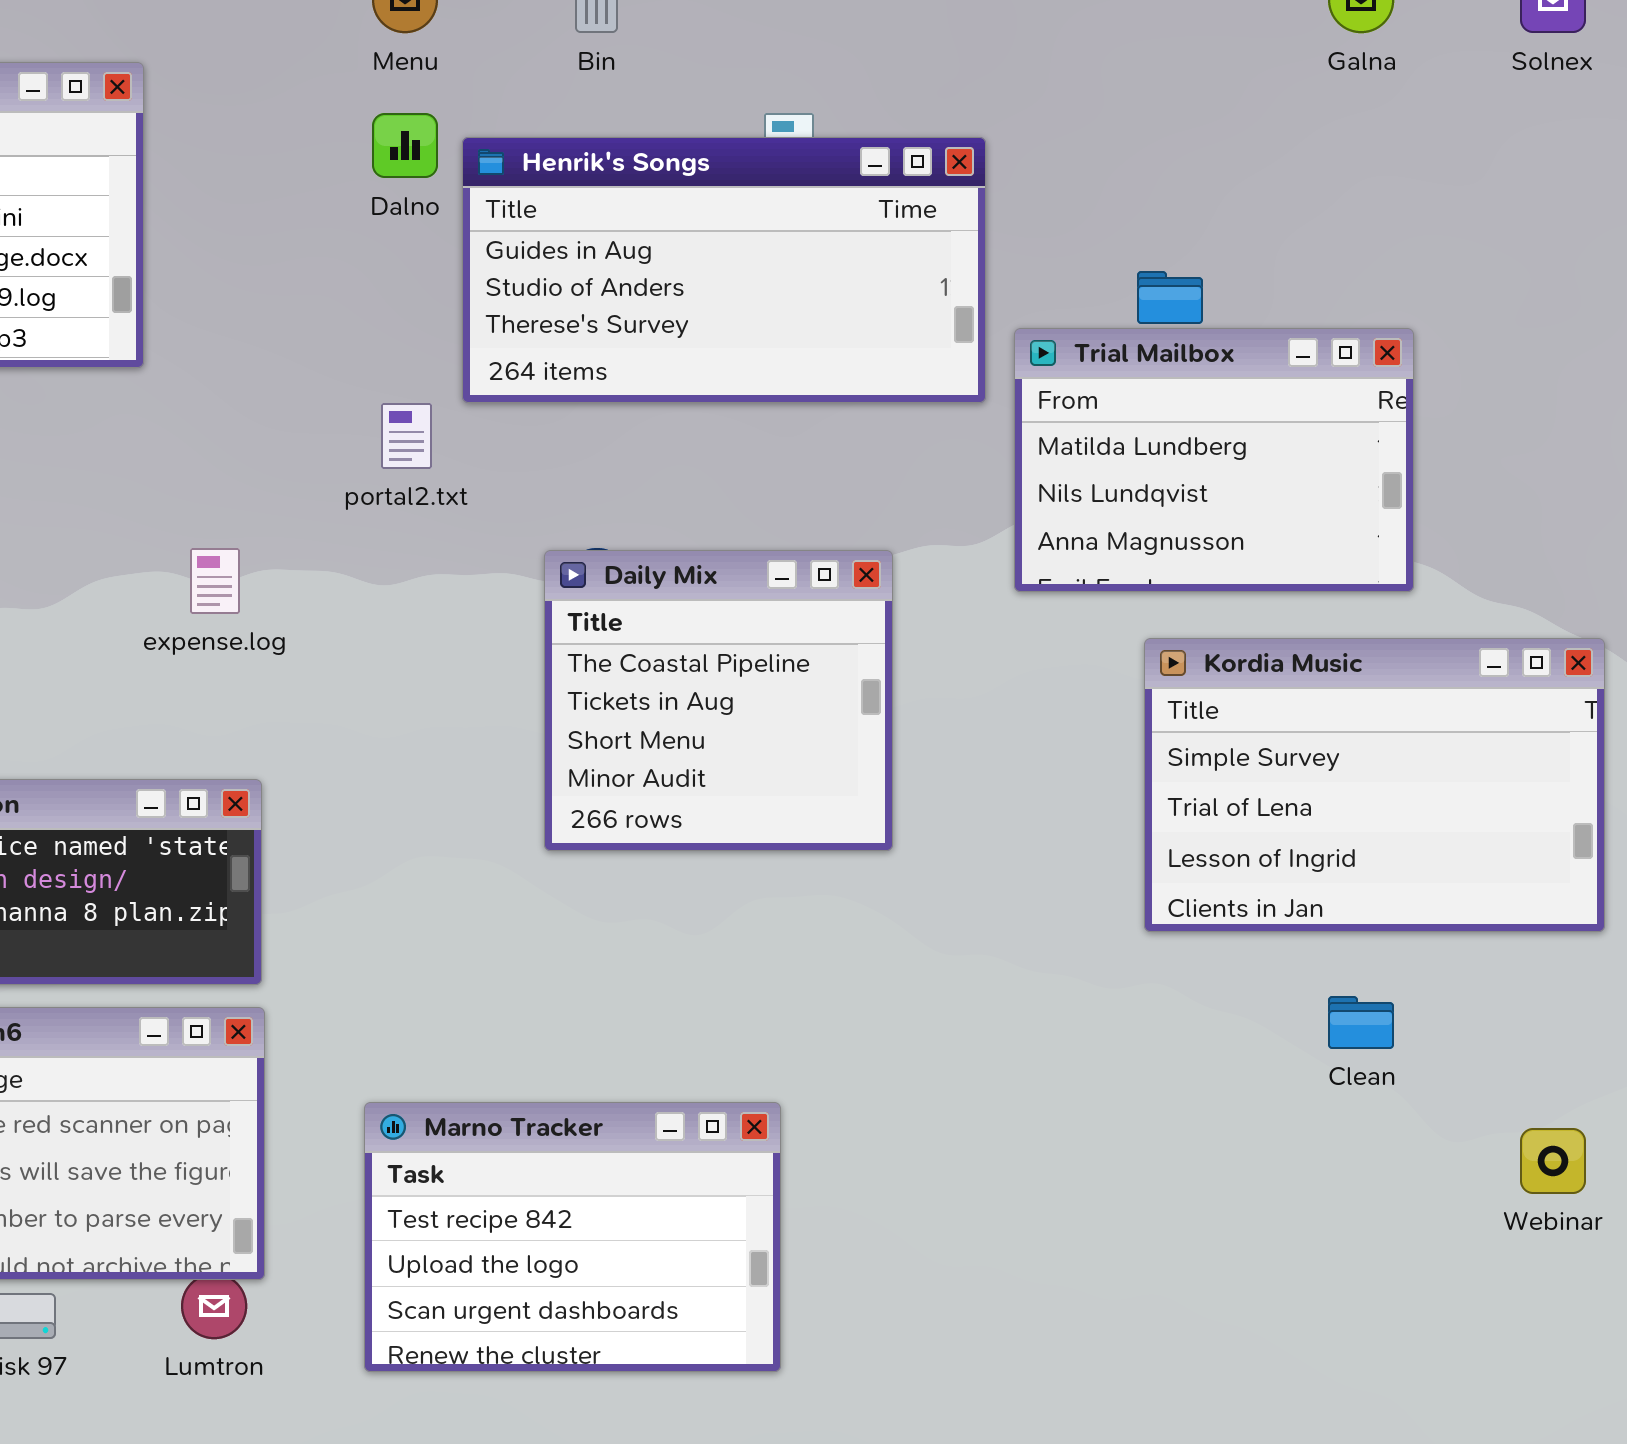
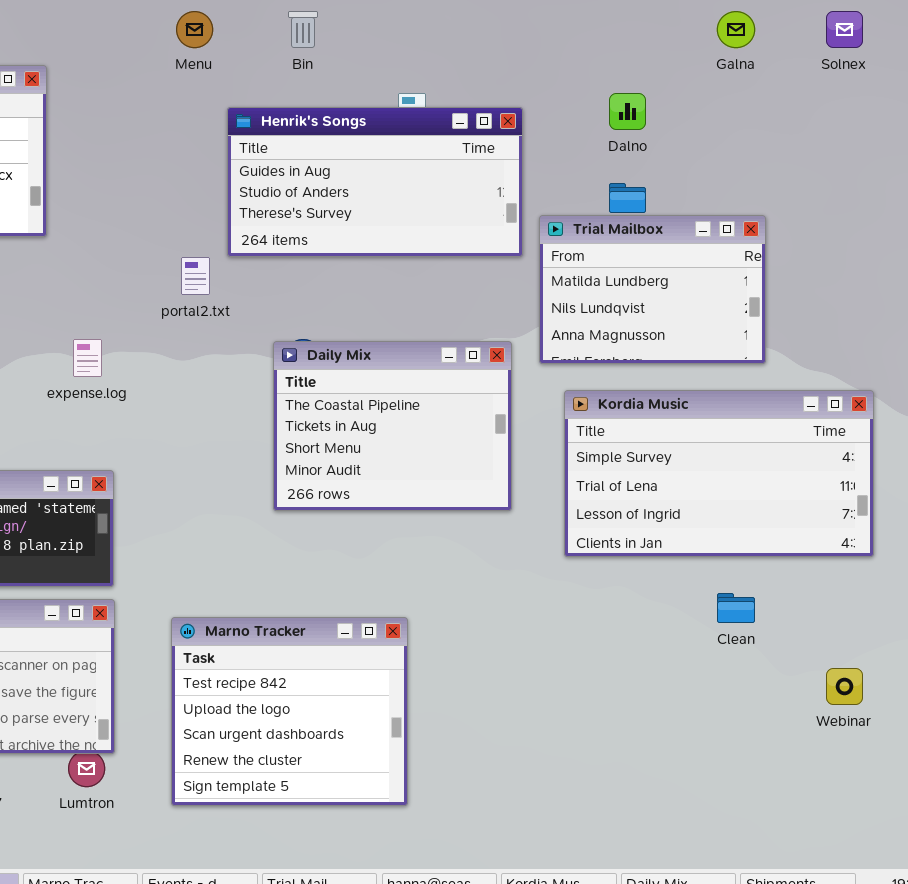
Dalno: [372,113,438,178] -> [609,93,646,130], moved
Daily Mix: [544,550,893,851] -> [273,341,512,511], resized
Kordia Music: [1144,638,1605,932] -> [564,390,874,557], resized
Marno Tracker: [364,1102,781,1372] -> [171,617,408,806], resized

